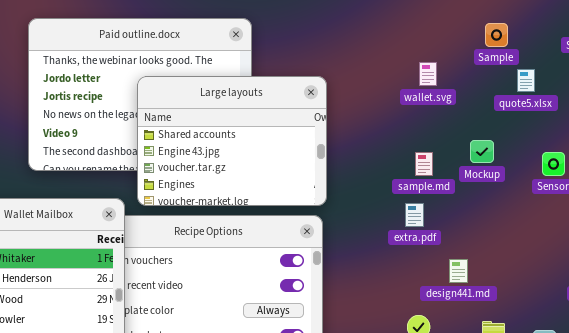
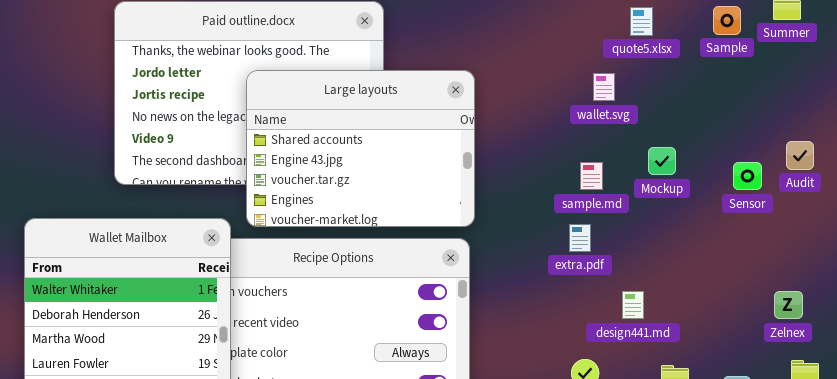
Sample: [485,23,508,47] -> [713,6,741,35], moved
wallet.svg: [419,62,437,86] -> [593,73,615,101], moved
quote5.xlsx: [517,69,535,92] -> [630,7,653,36], moved

